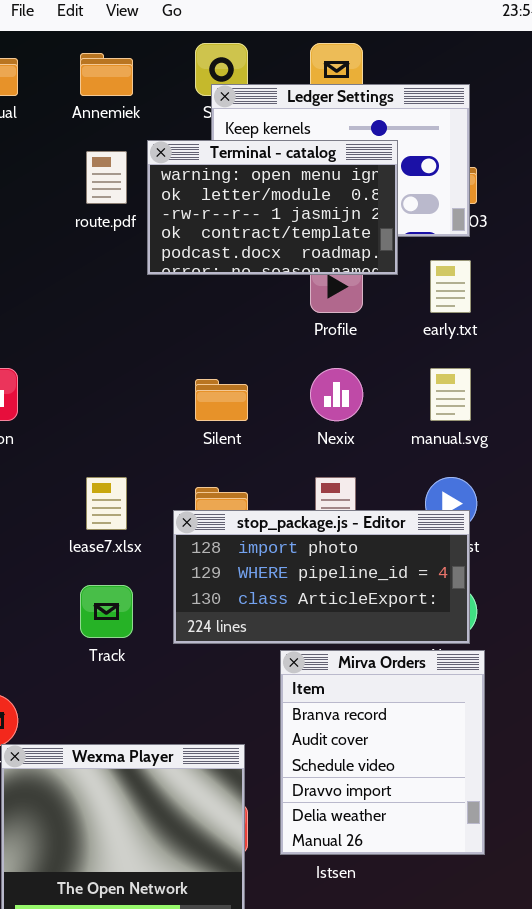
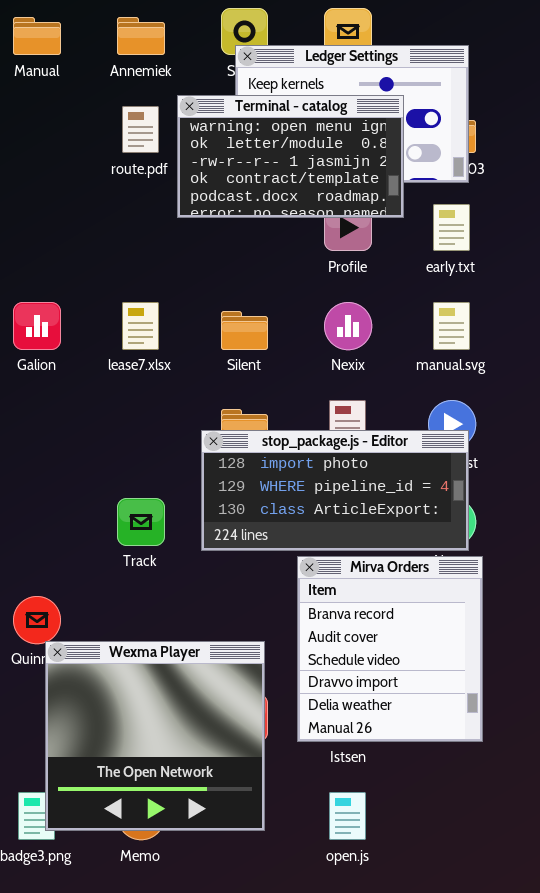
lease7.xlsx: [86,477,127,530] -> [122,302,159,350], moved

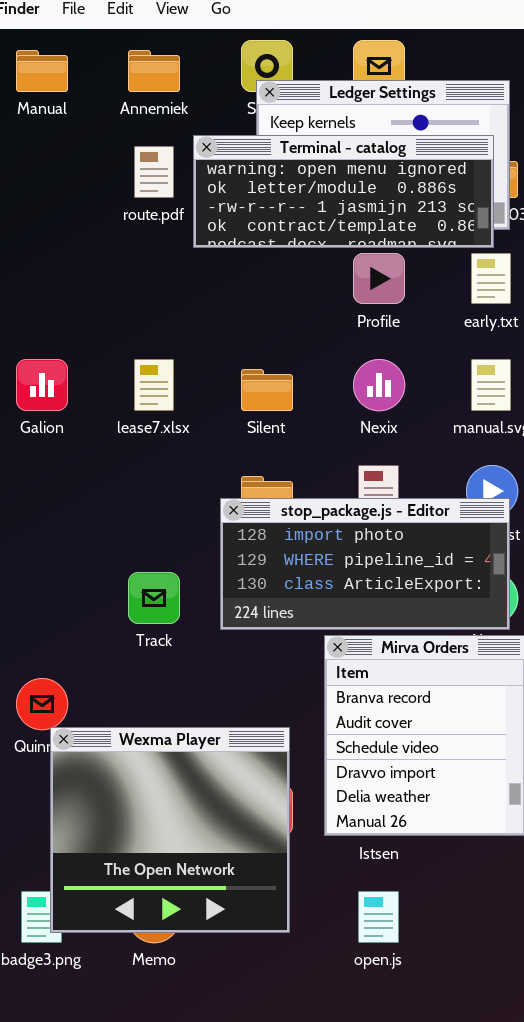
Terminal - catalog: [177,95,404,218] -> [193,135,494,248], resized

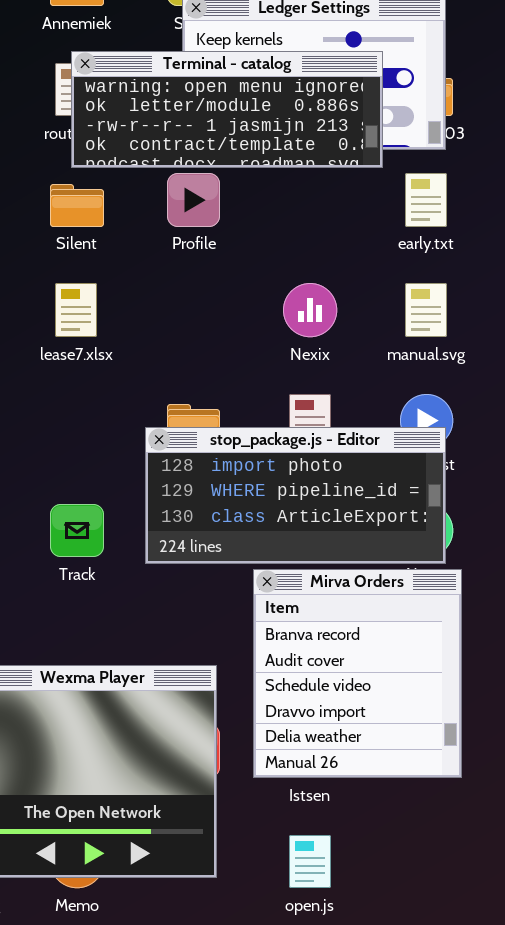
Terminal - catalog: [193,135,494,248] -> [71,51,383,168], moved
Profile: [353,253,405,304] -> [167,173,220,227], moved
Silent: [241,369,293,411] -> [50,184,104,227], moved

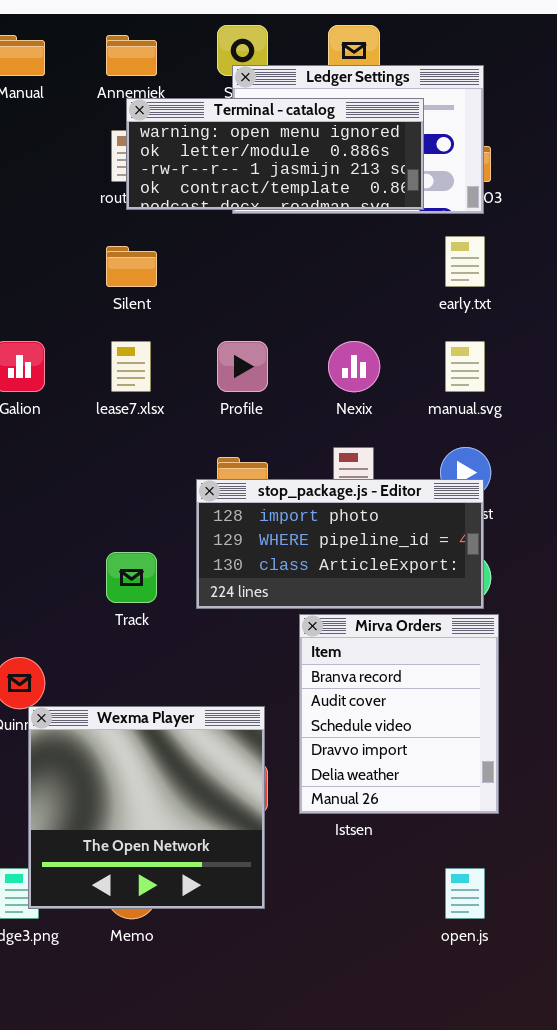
Terminal - catalog: [71,51,383,168] -> [126,98,424,210], moved
Profile: [167,173,220,227] -> [217,341,268,392], moved
open.js: [289,835,331,888] -> [445,868,485,919], moved

